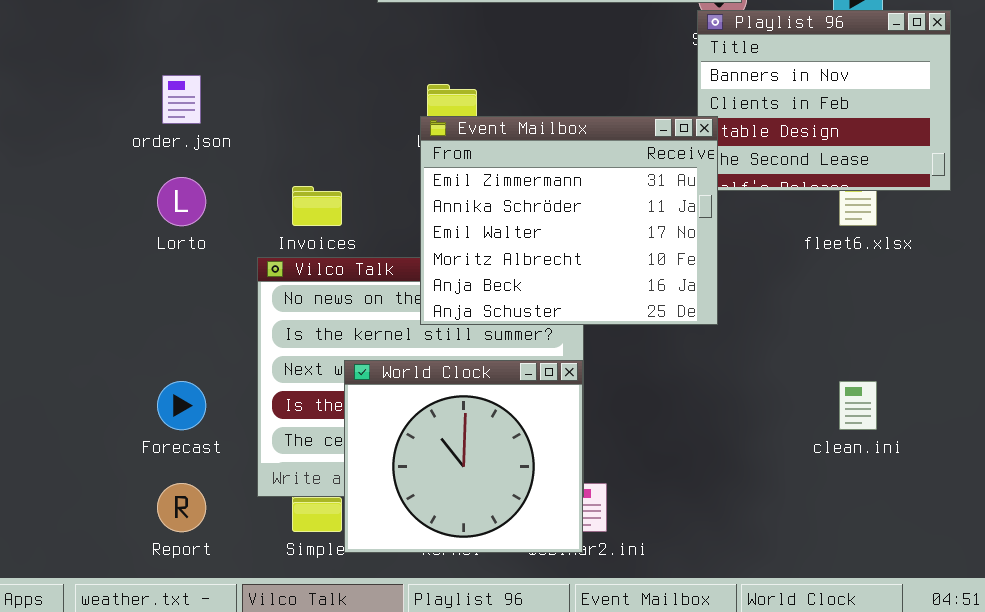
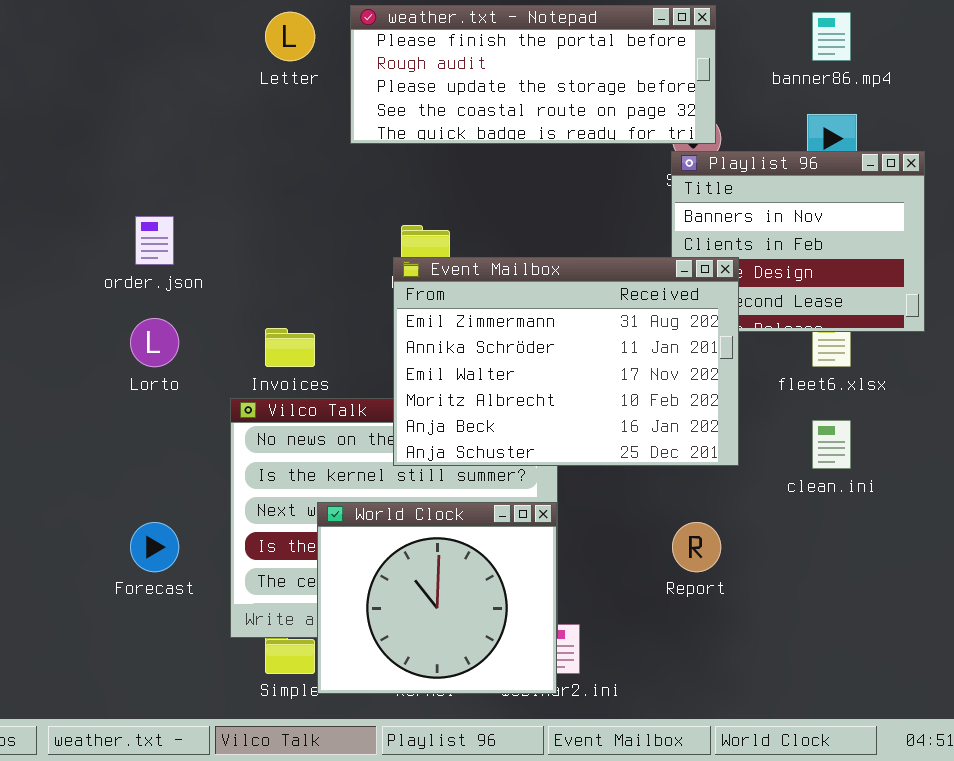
Event Mailbox: [420,116,718,325] -> [393,257,739,466], resized
clean.ini: [839,381,877,430] -> [812,420,851,469], moved
Report: [157,483,206,532] -> [672,522,721,572], moved

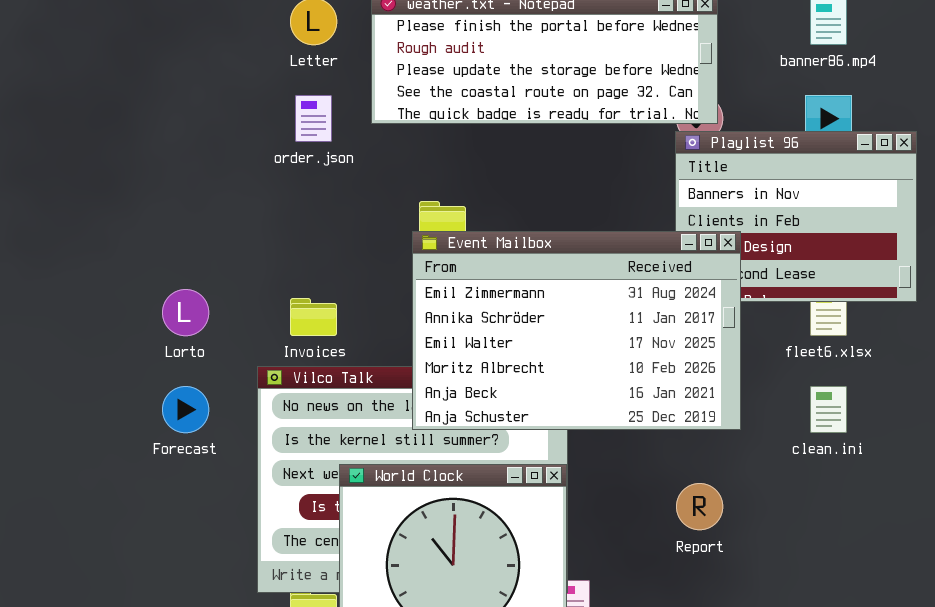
order.json: [135,216,174,265] -> [295,95,332,142], moved
Forecast: [130,522,179,572] -> [162,386,209,433], moved

